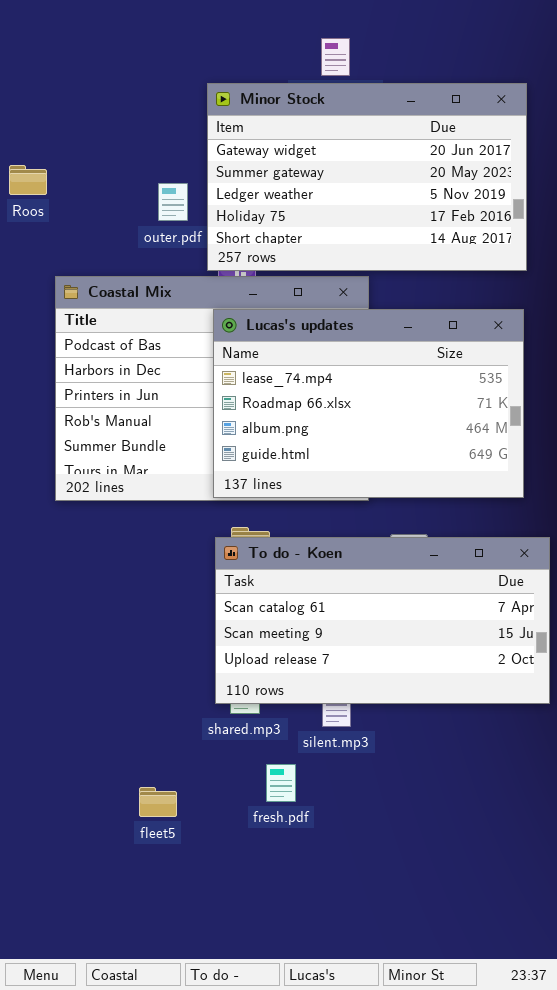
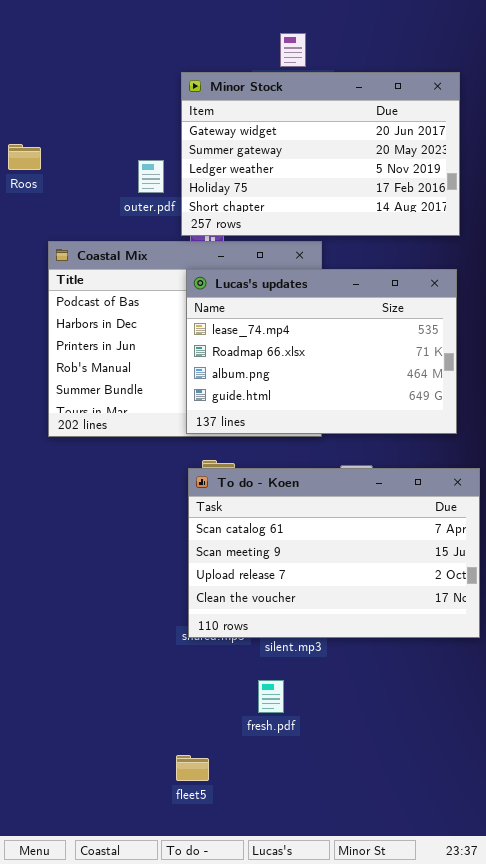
To do - Koen: [215,537,550,704] -> [188,468,480,638], resized
fresh.pdf: [266,764,296,802] -> [258,680,284,713], moved
fleet5: [139,787,177,817] -> [176,755,209,781], moved

